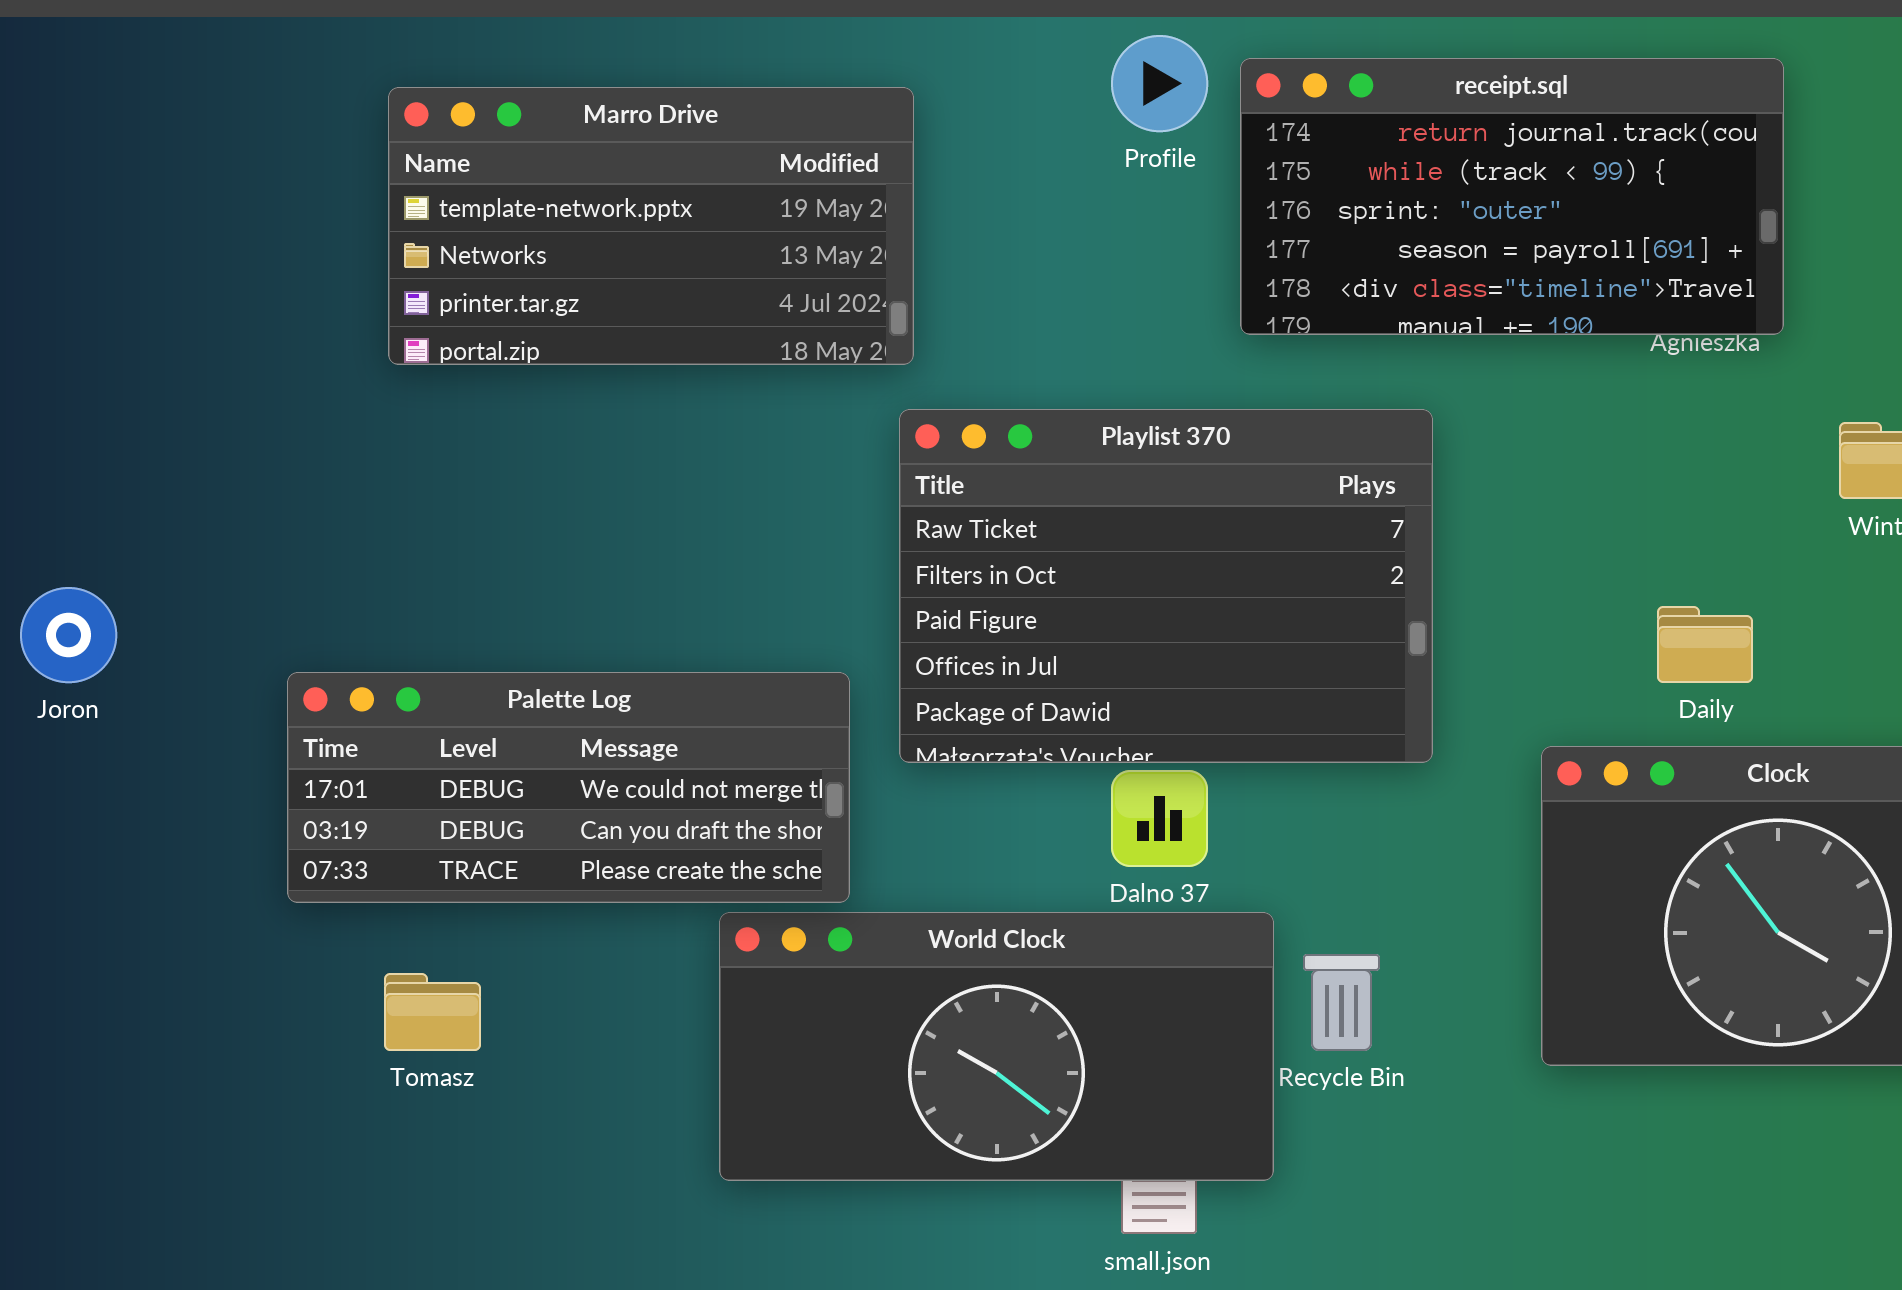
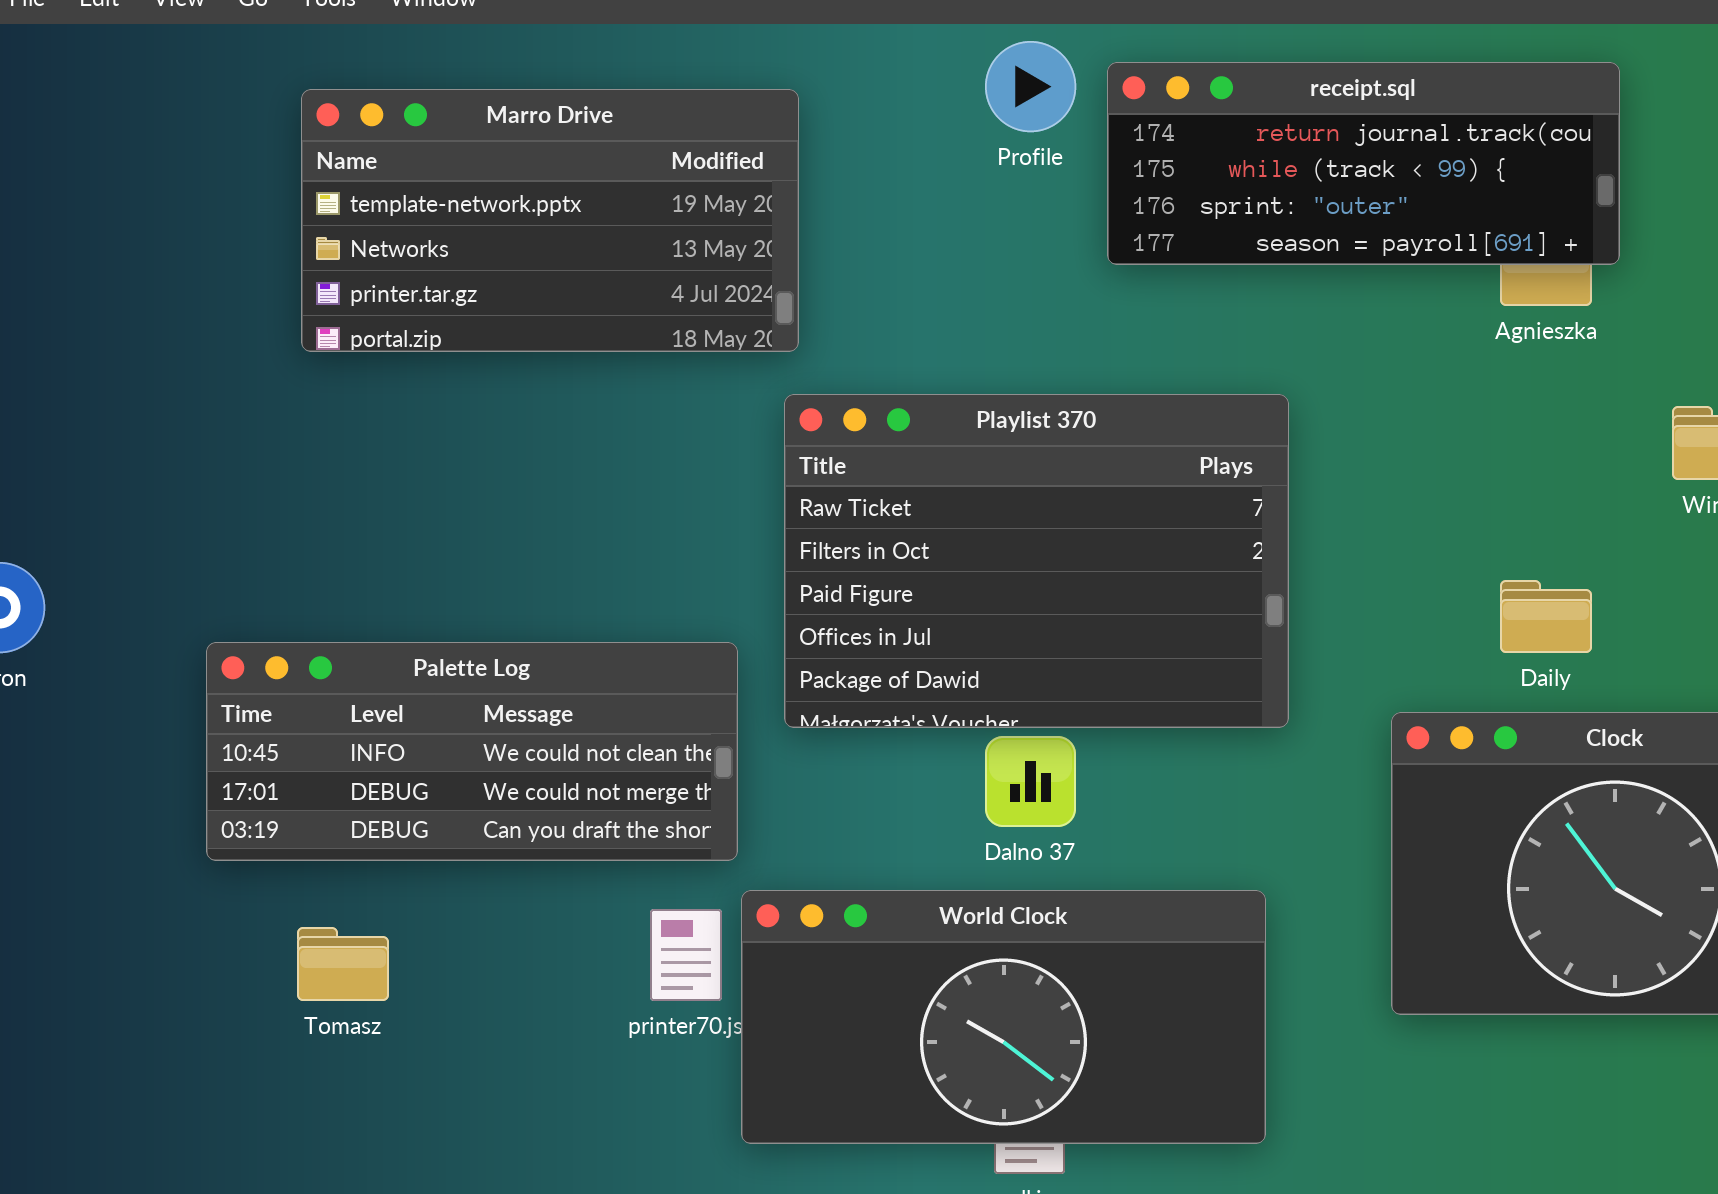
receipt.sql: [1240,58,1784,335] -> [1107,62,1620,265], resized
Palette Log: [287,672,850,903] -> [206,642,738,861], scrolled up 1 row
World Clock: [719,912,1274,1181] -> [741,890,1266,1144], moved

